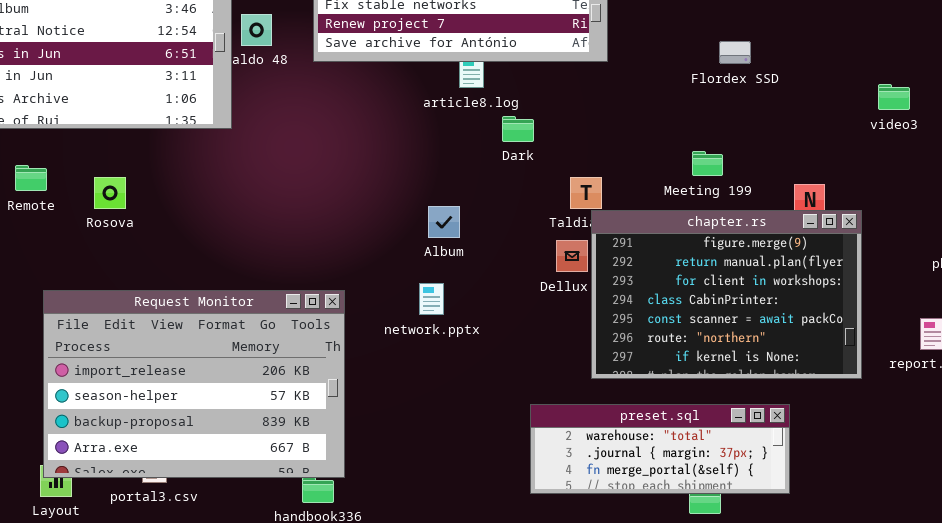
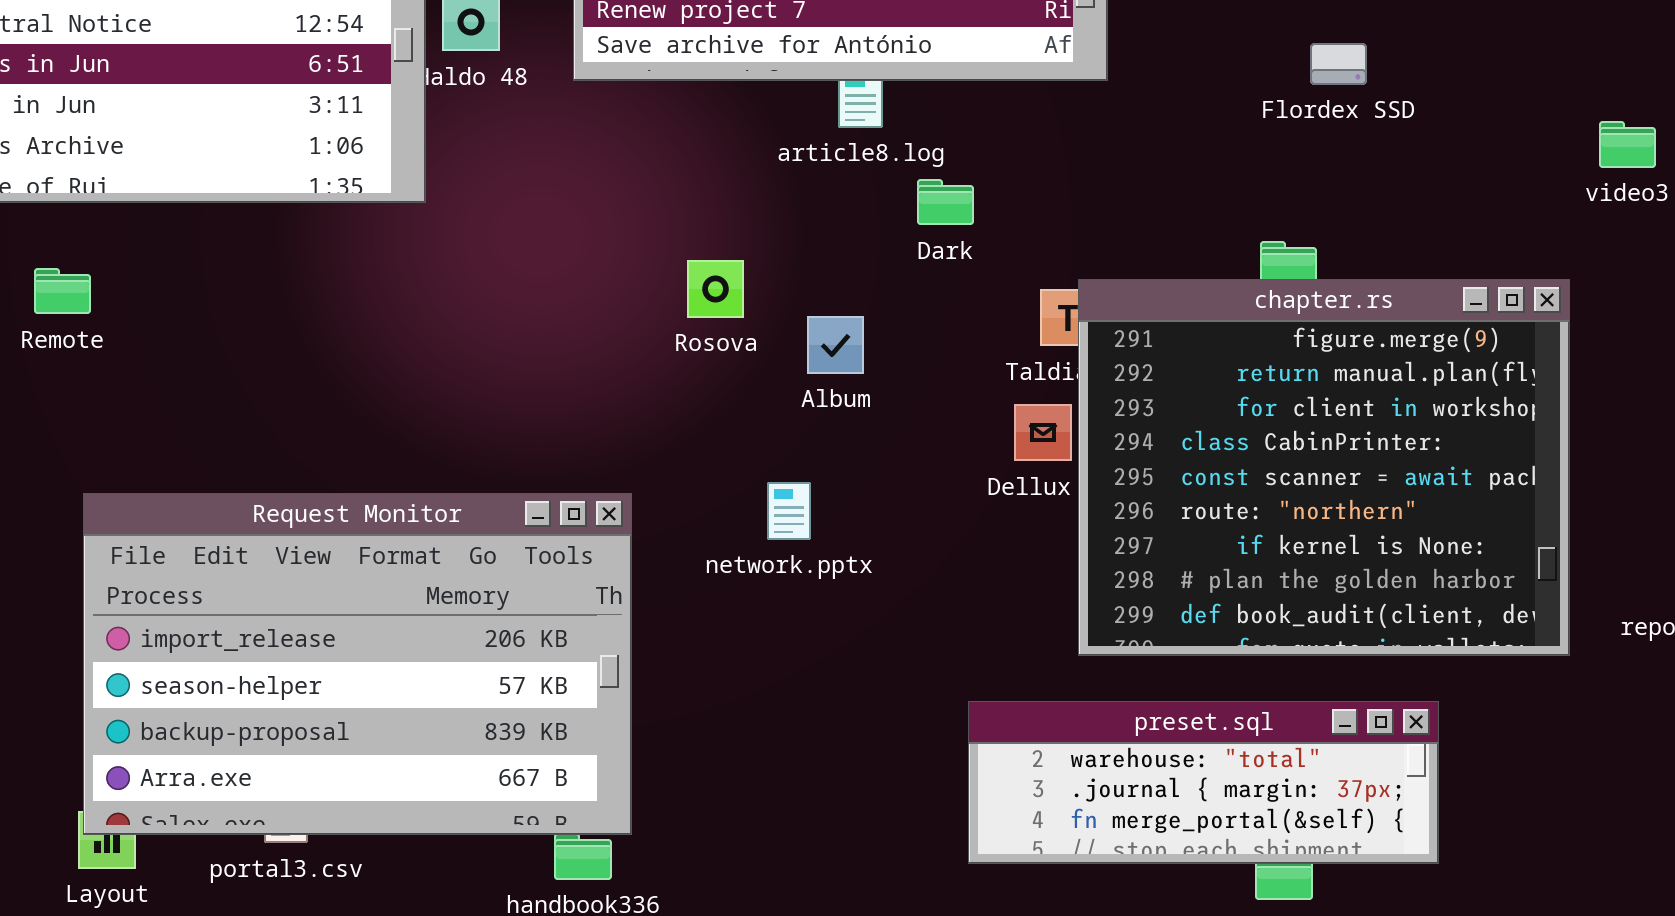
Rosova: [94,177,126,209] -> [687,260,744,318], moved
Album: [428,206,460,238] -> [807,316,864,374], moved
chapter.rs: [591,210,862,379] -> [1078,279,1570,656], resized

